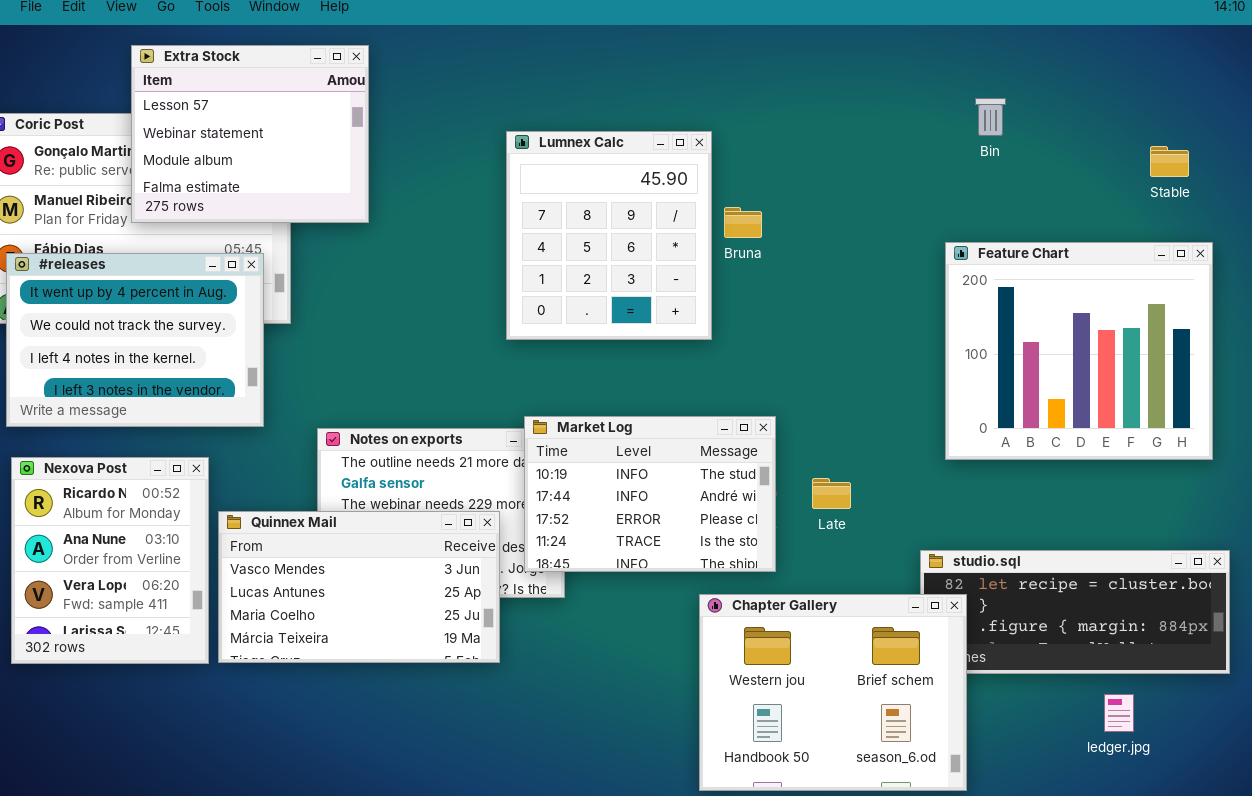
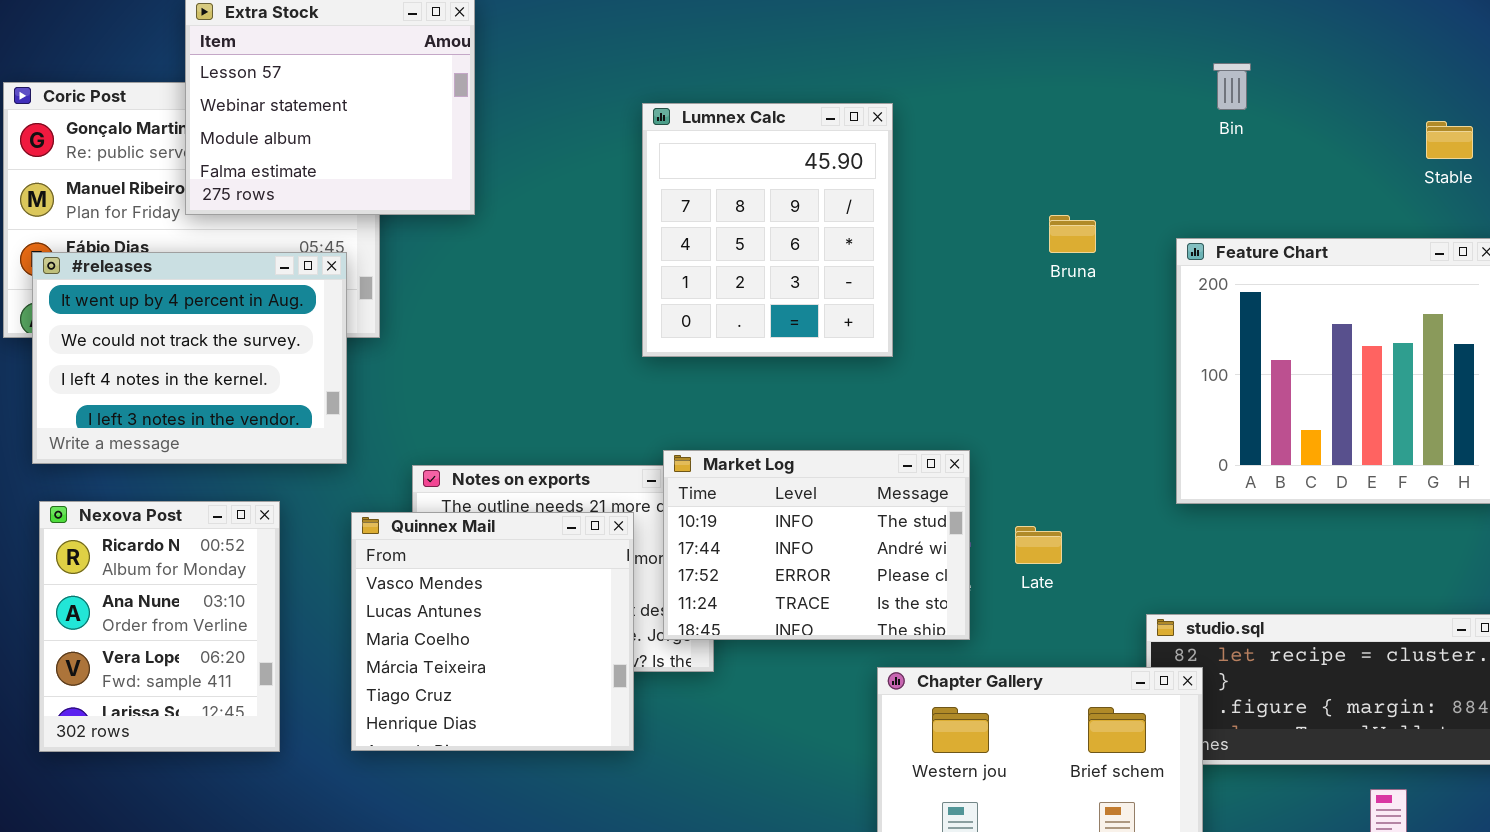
Bruna: [724,207,762,238] -> [1049,215,1096,253], moved
Quinnex Mail: [218,511,500,663] -> [351,512,634,751], resized

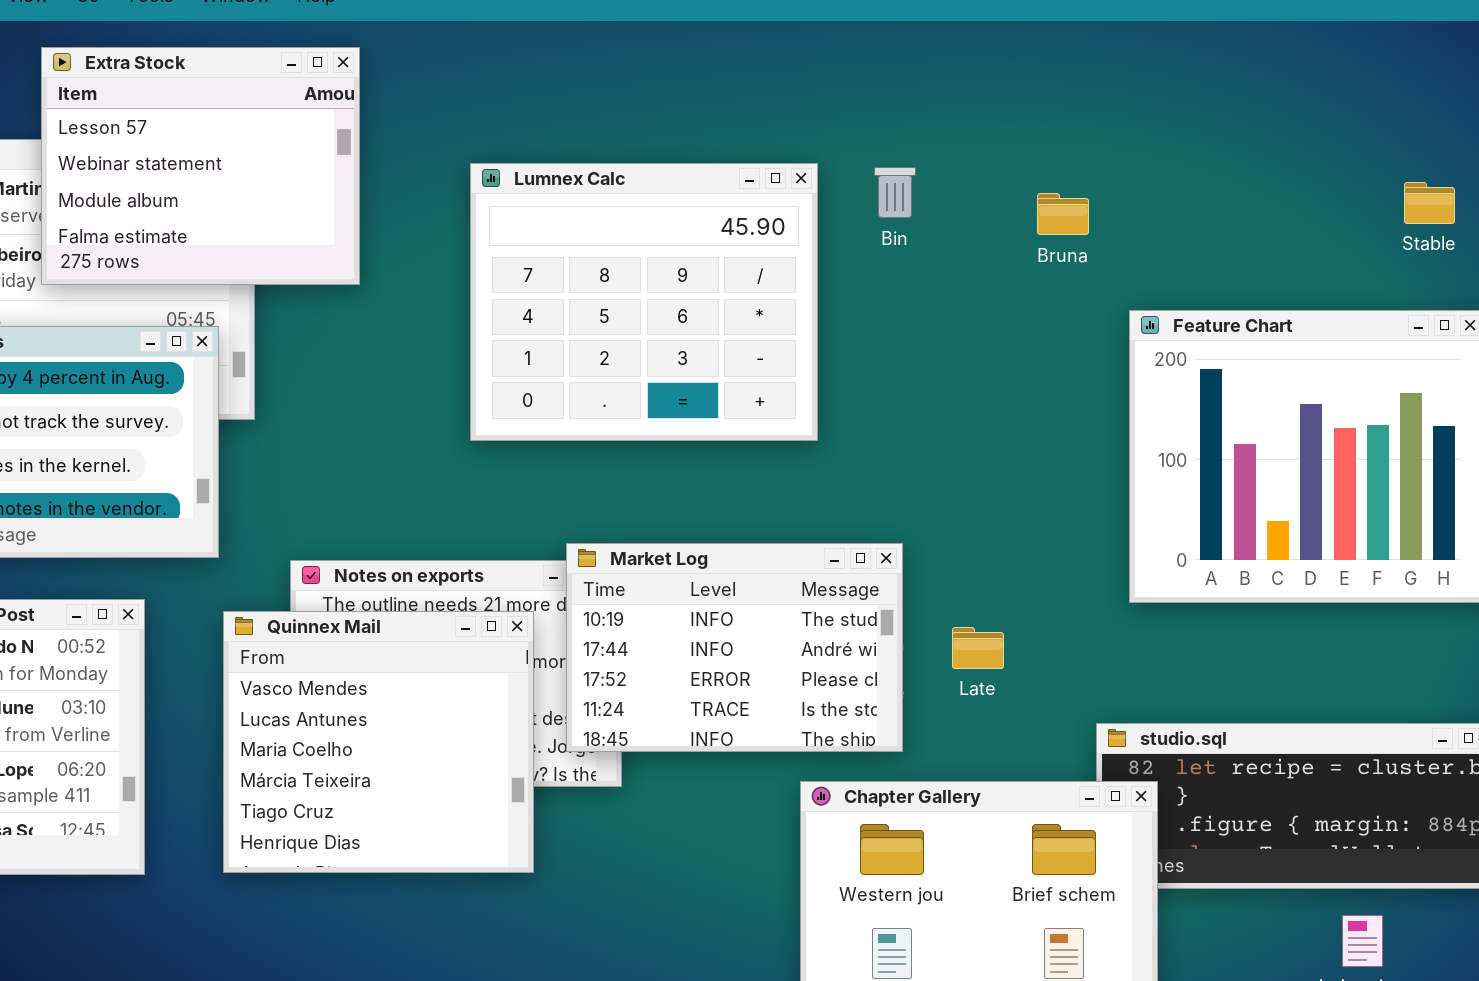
Bin: [1213,63,1251,110] -> [874,167,916,218], moved
Lumnex Calc: [642,103,893,357] -> [470,163,818,441], resized
Bruna: [1049,215,1096,253] -> [1037,193,1089,235], moved

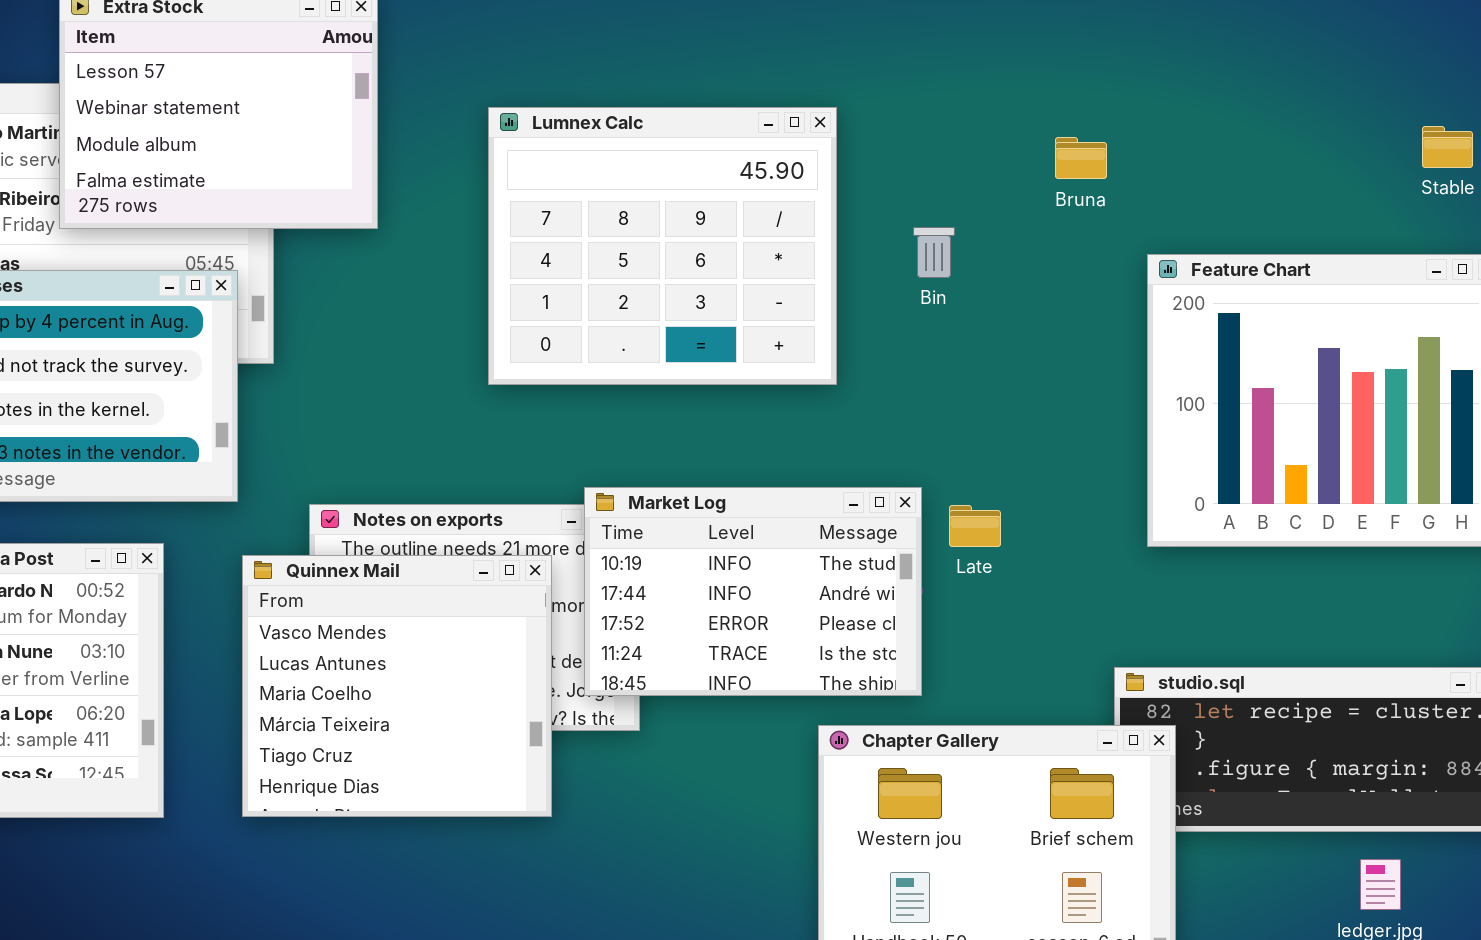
Bin: [874,167,916,218] -> [913,227,955,278], moved
Late: [952,627,1004,669] -> [949,505,1001,547], moved

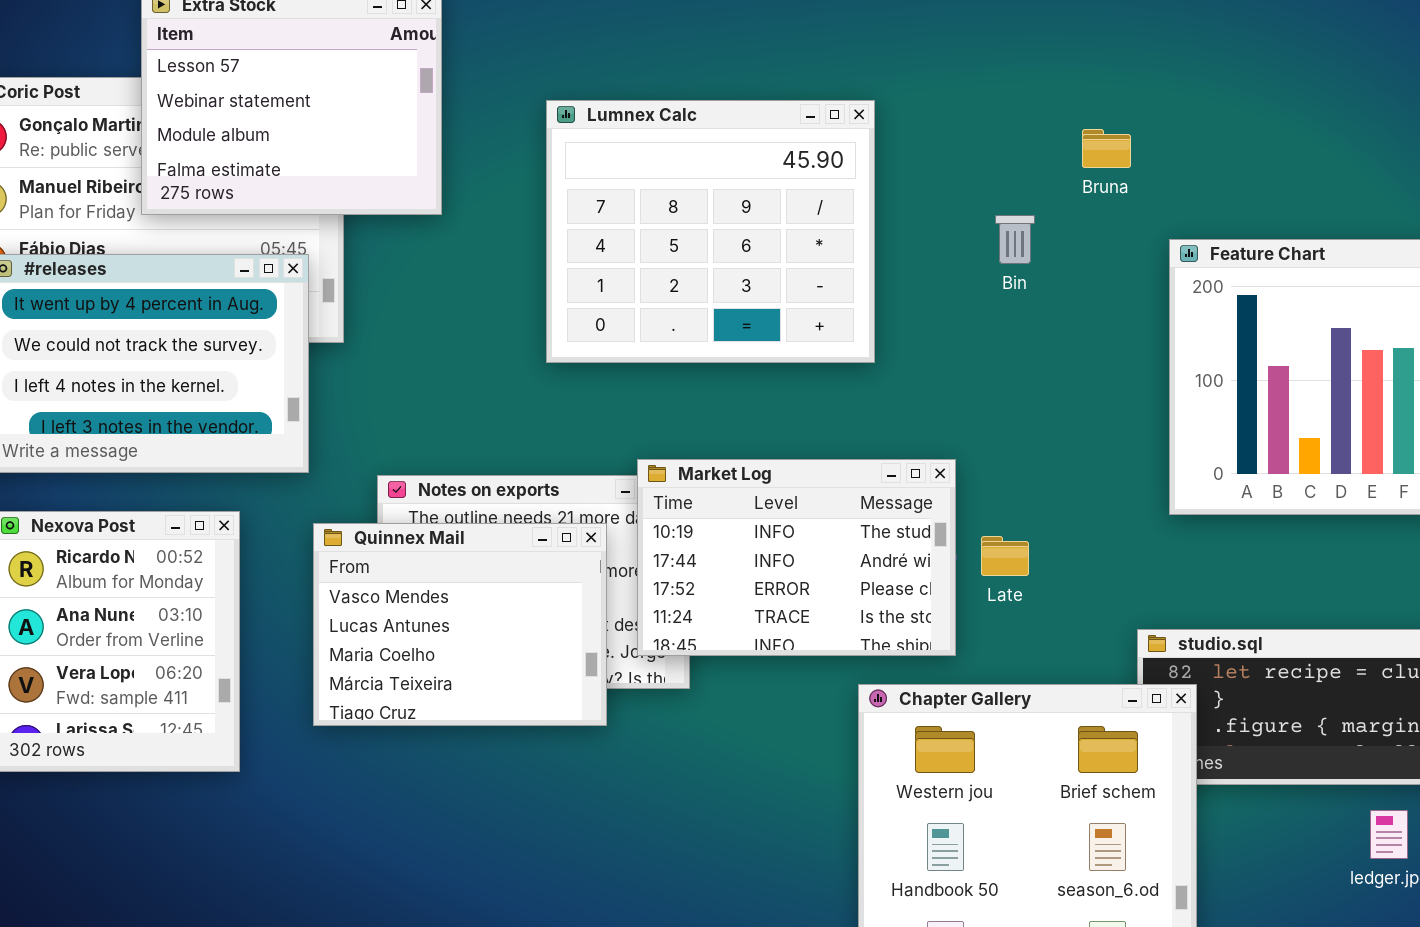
Bin: [913,227,955,278] -> [995,215,1035,264], moved
Late: [949,505,1001,547] -> [981,536,1029,576], moved
Quinnex Mail: [242,555,552,817] -> [313,523,607,726], resized

